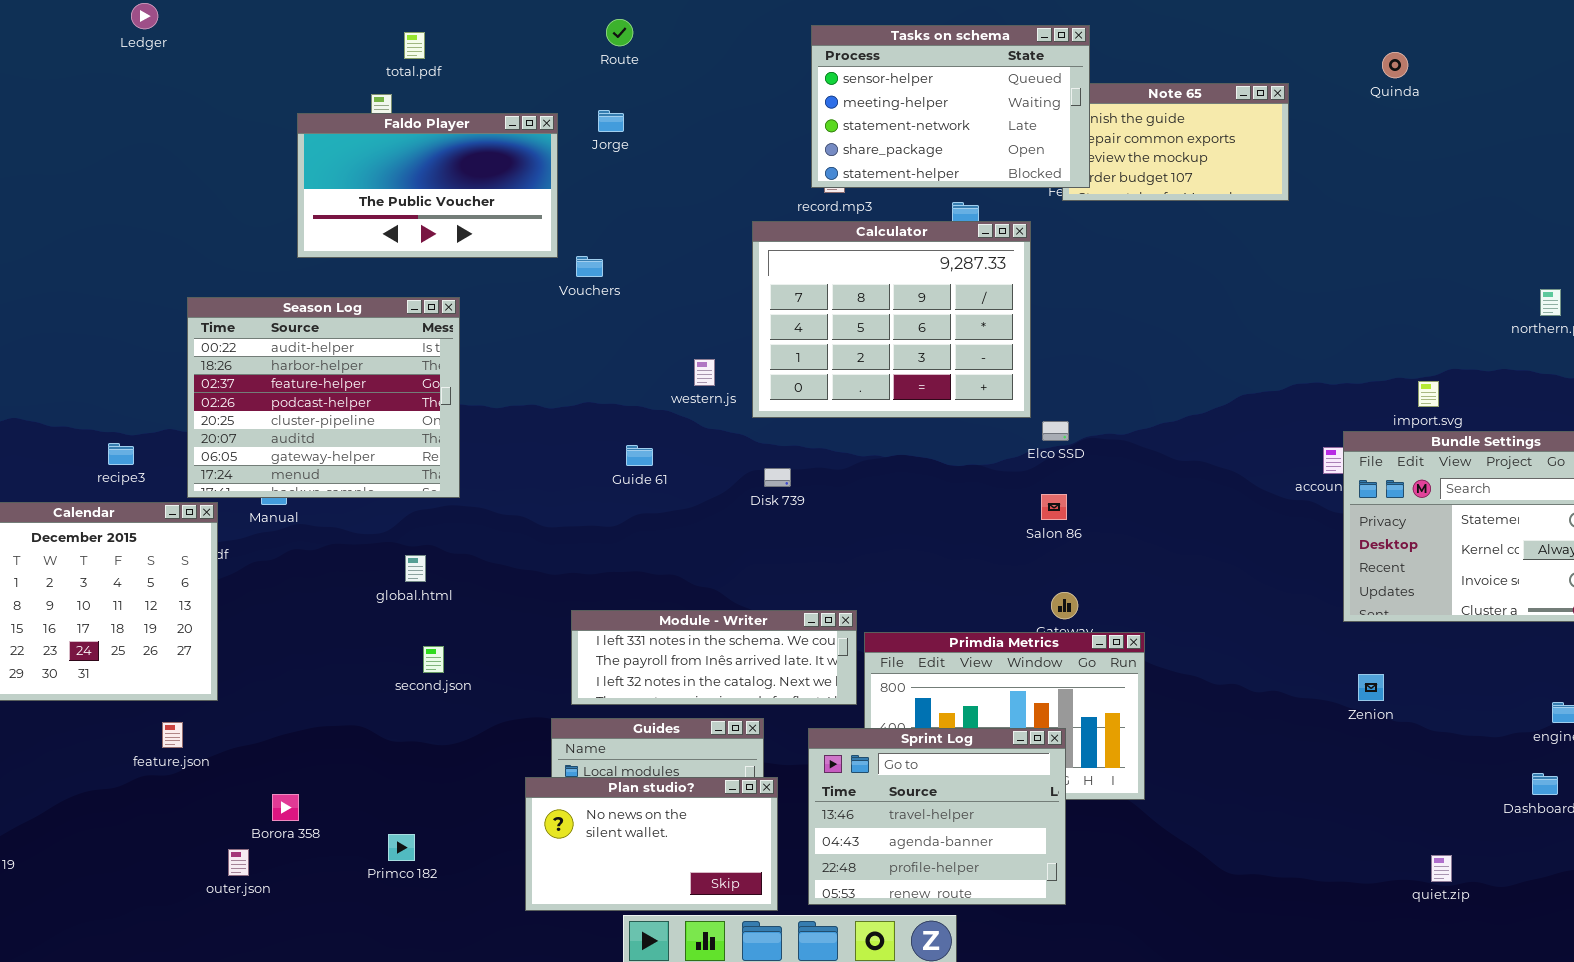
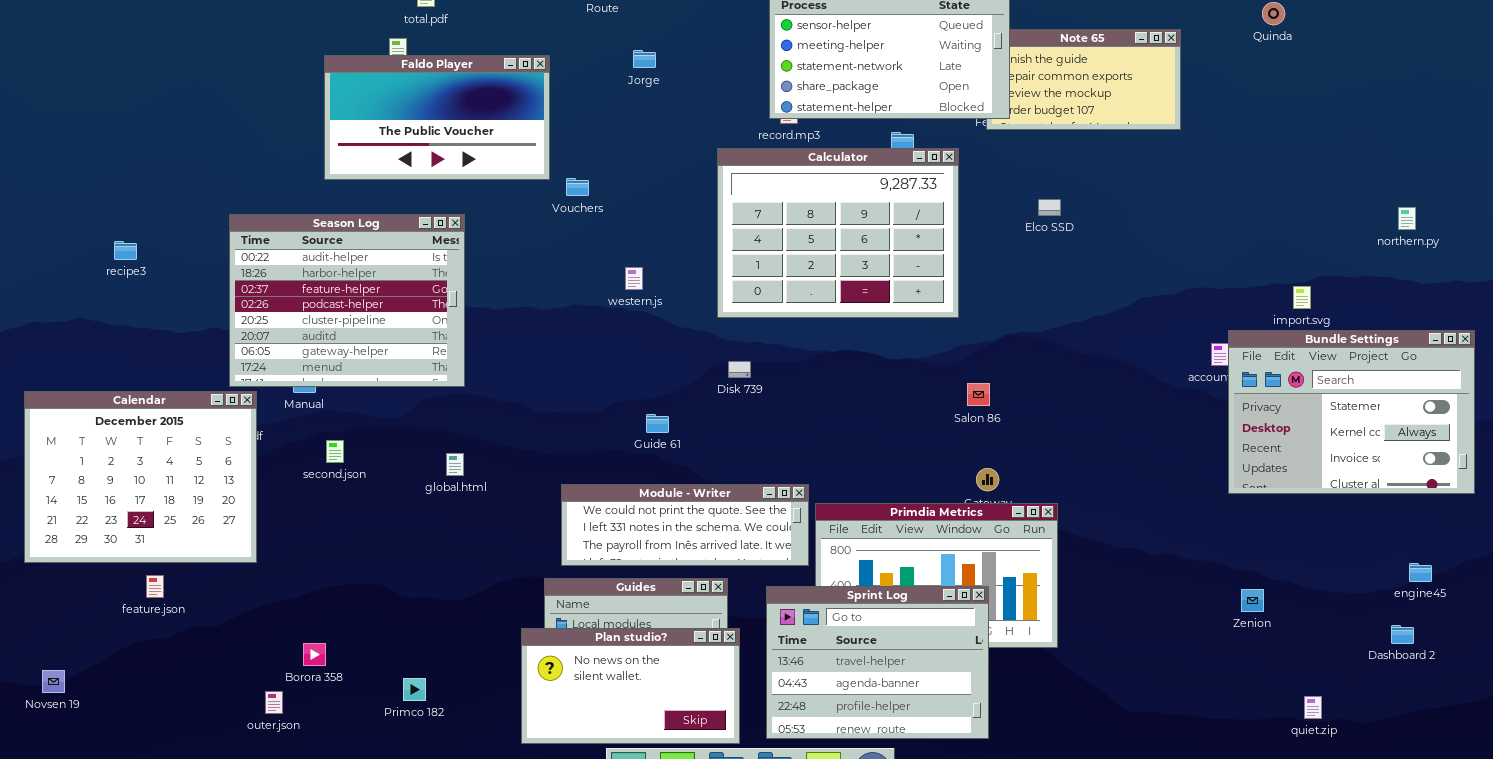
Jorge: [598,110,624,132] -> [633,50,656,68], moved
western.js: [694,359,715,386] -> [625,267,643,290], moved
Elco SSD: [1042,421,1069,441] -> [1038,199,1061,216], moved
recipe3: [108,443,134,465] -> [114,241,137,260], moved
Guide 61: [626,445,653,466] -> [646,414,669,433], moved
global.html: [405,555,426,582] -> [446,453,464,476], moved
Module - Writer: [571,610,857,705] -> [561,484,809,566], scrolled up 1 row
second.json: [423,646,444,673] -> [326,440,344,463], moved
Zenion: [1358,674,1384,701] -> [1241,589,1264,612], moved
feature.json: [162,722,183,748] -> [146,575,164,598], moved

